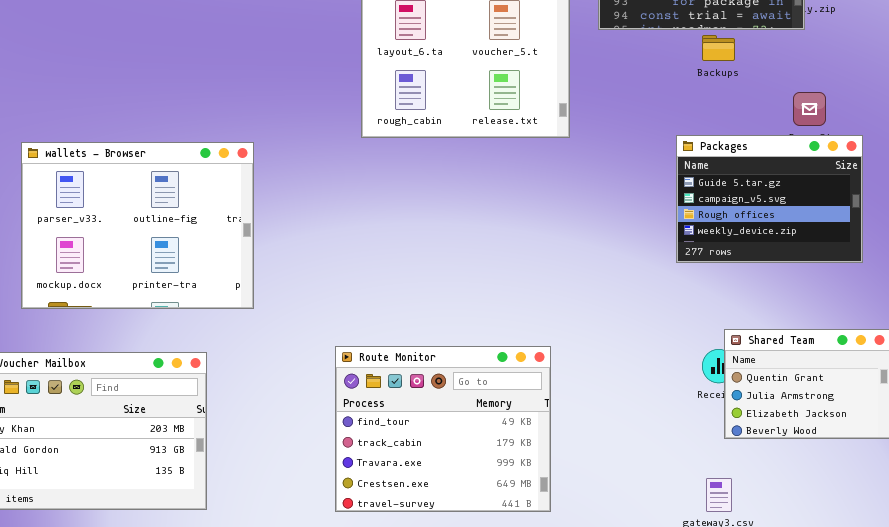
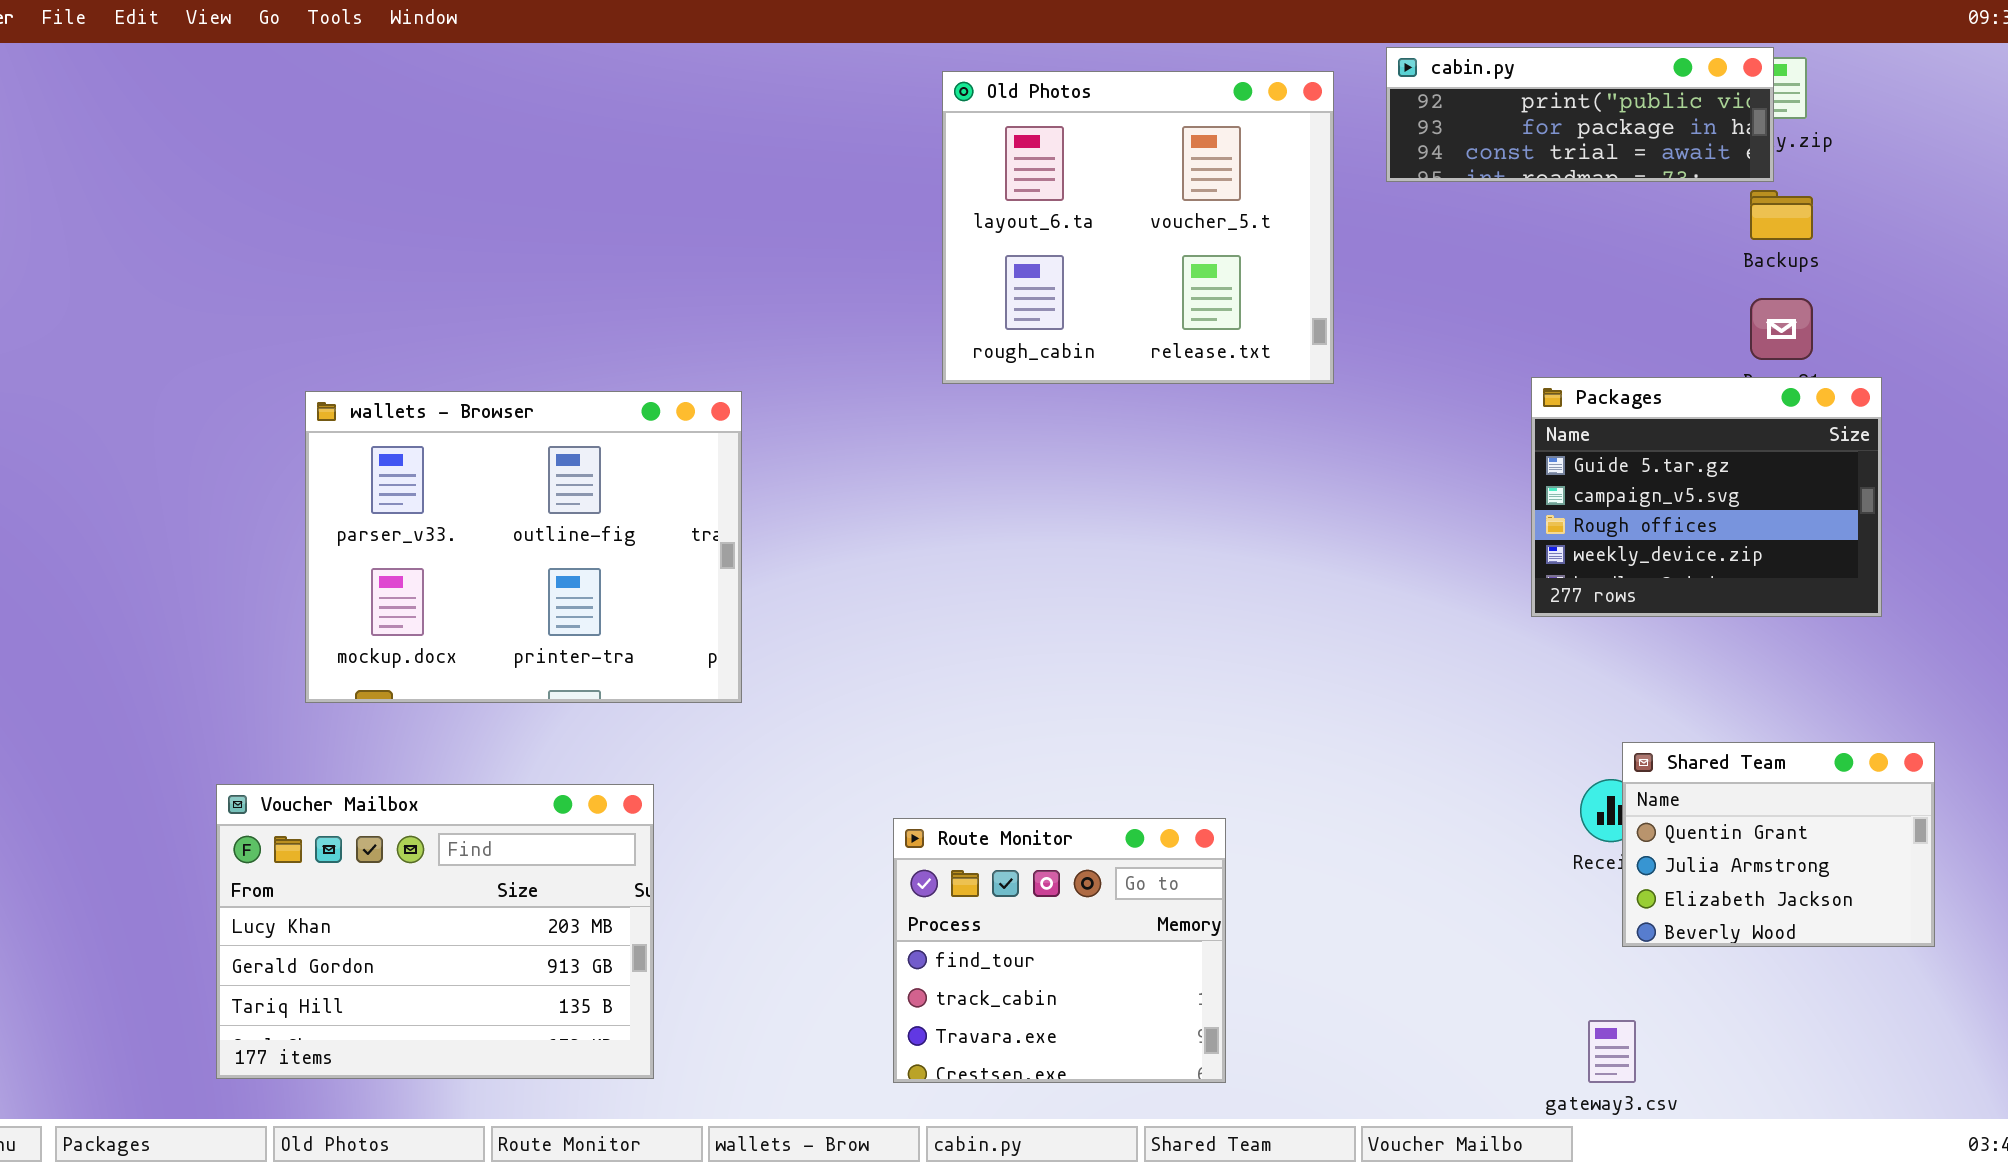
Backups: [702,35,735,61] -> [1750,190,1813,240], moved
Route Monitor: [335,346,551,512] -> [893,818,1226,1083], resized

